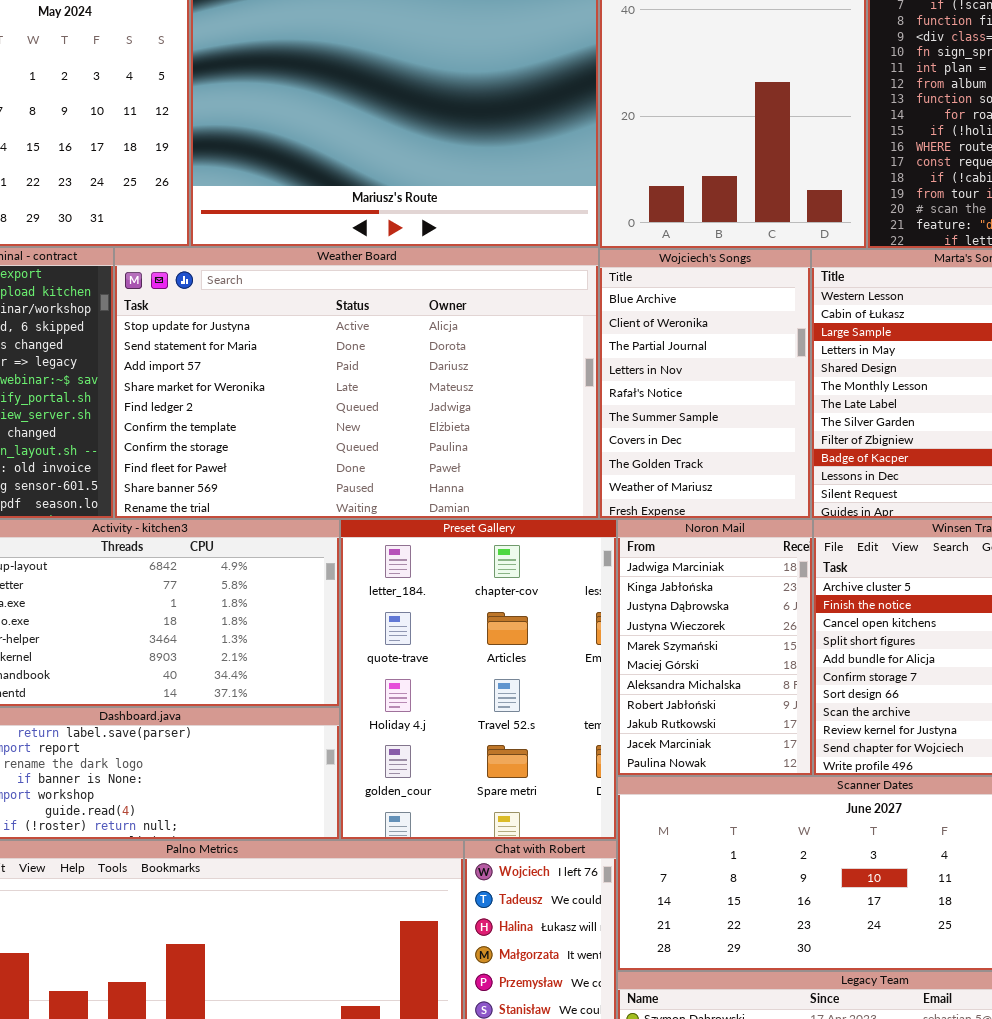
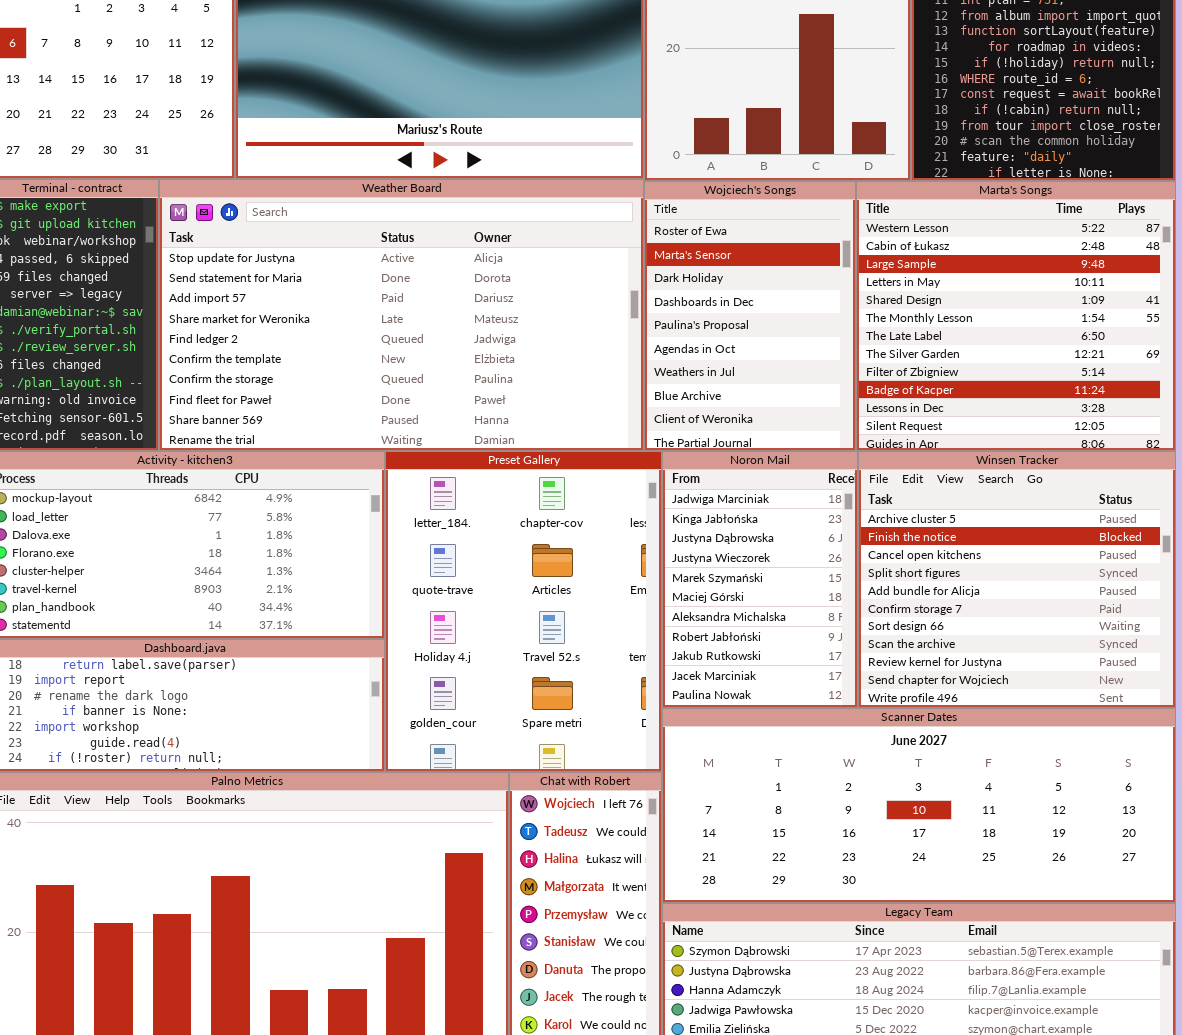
Wojciech's Songs: [599,249,811,519] -> [644,181,856,451], scrolled up 7 rows

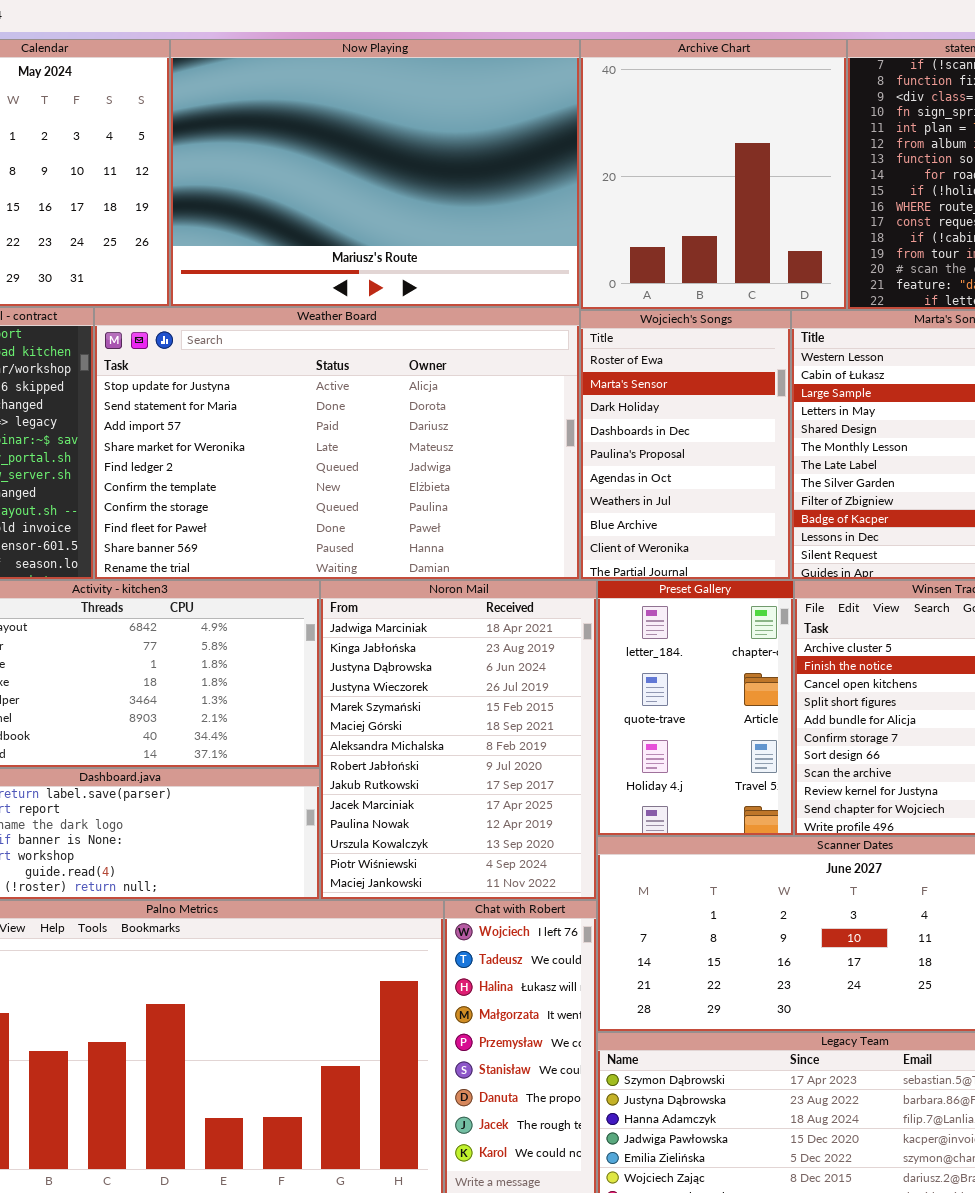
Preset Gallery: [385,451,662,772] -> [597,580,794,836], moved, resized
Noron Mail: [662,451,858,708] -> [320,580,597,900], moved, resized

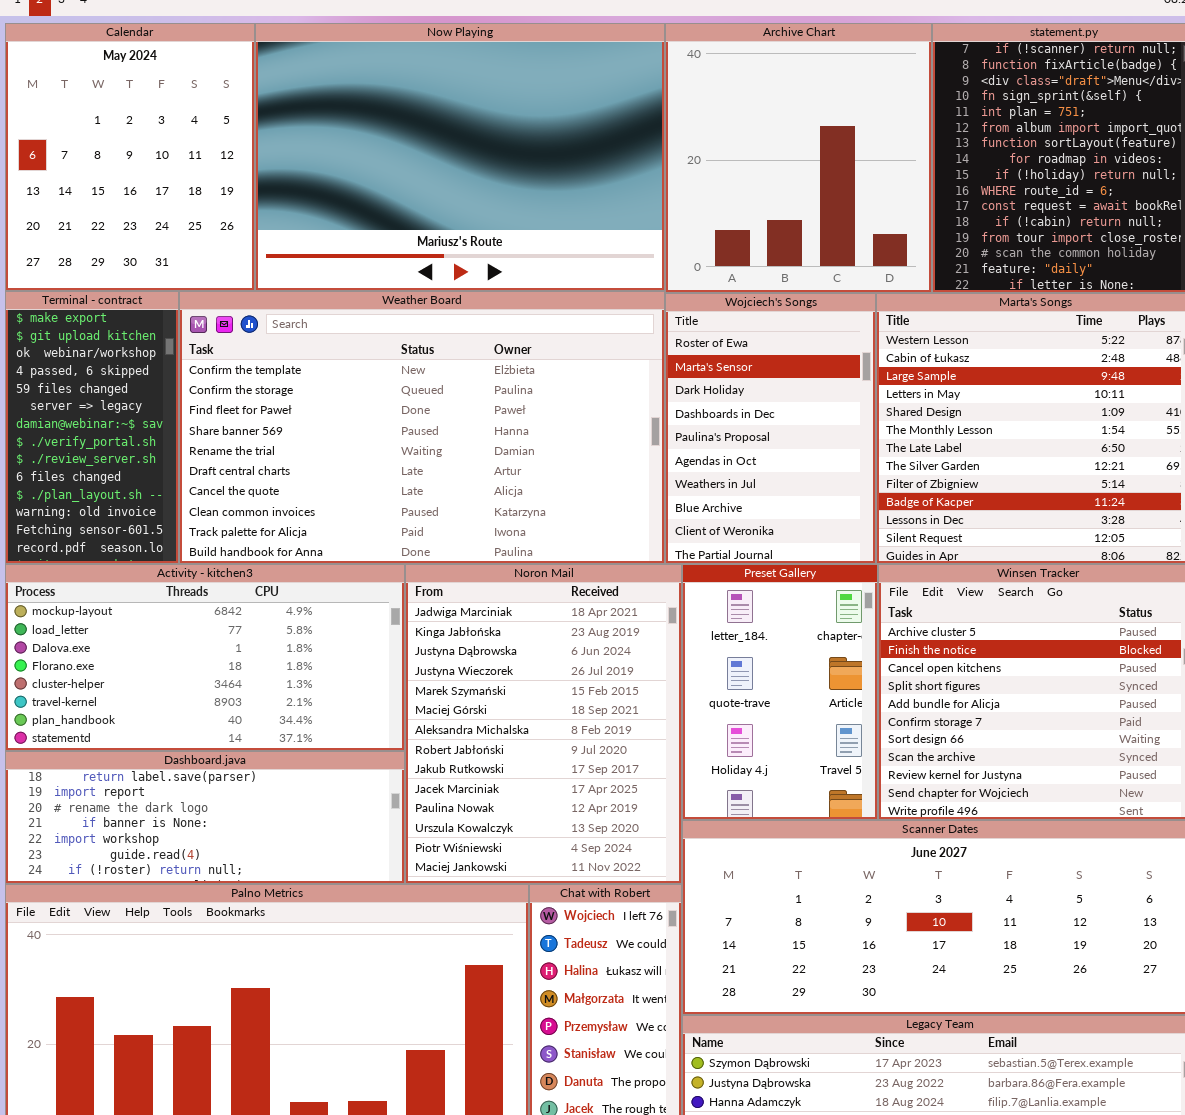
Weather Board: [94,307,580,580] -> [179,291,665,564], scrolled down 5 rows

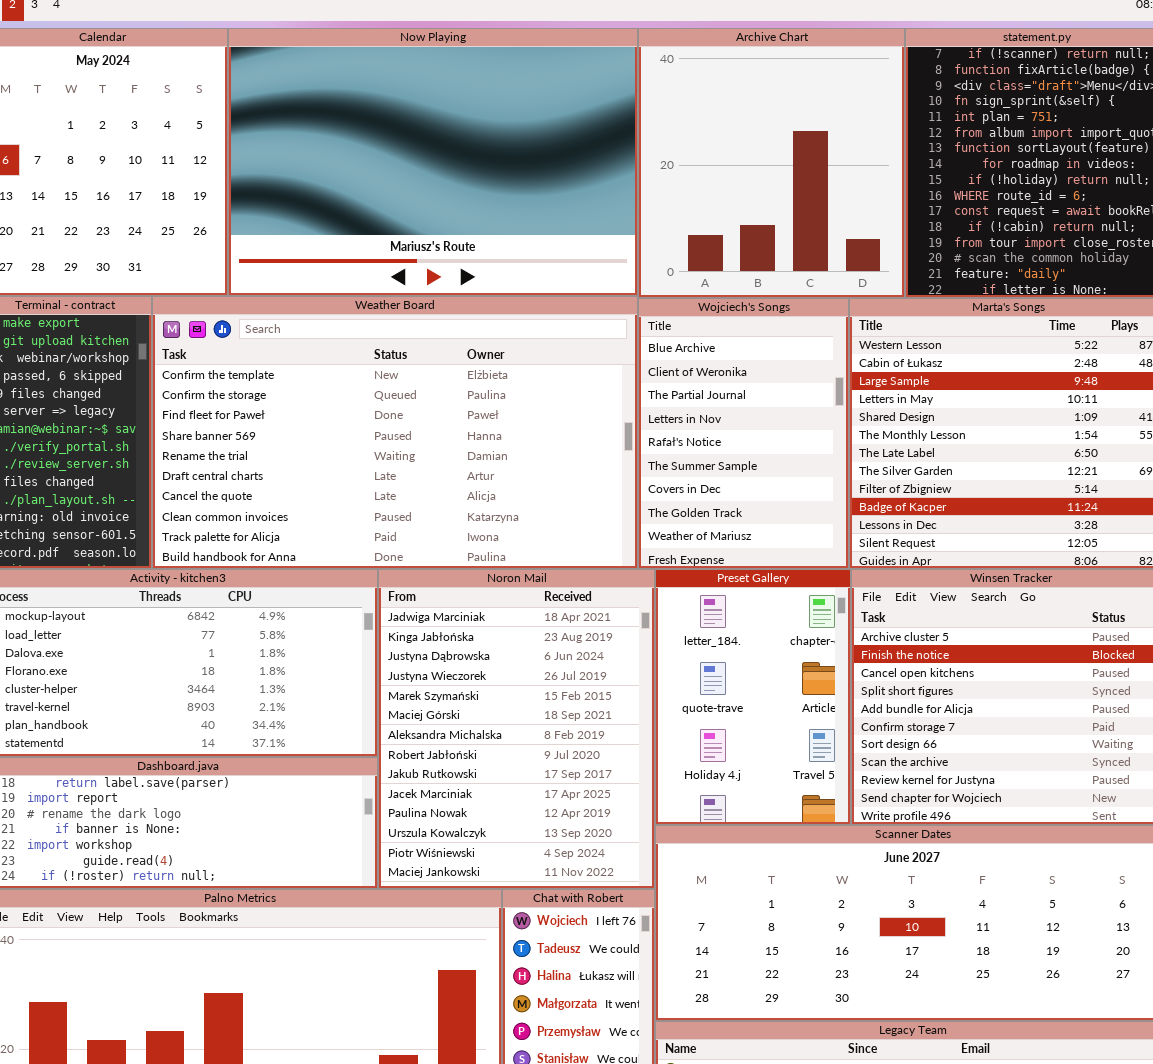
Wojciech's Songs: [665,293,876,564] -> [638,298,849,569], scrolled down 7 rows

